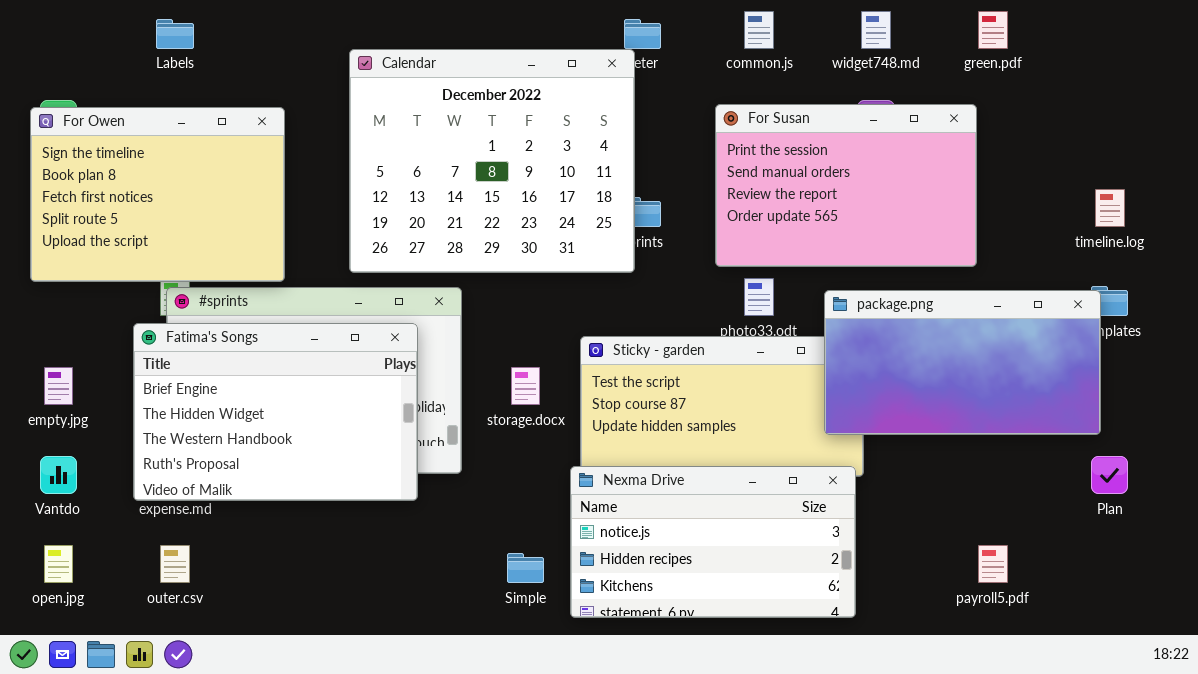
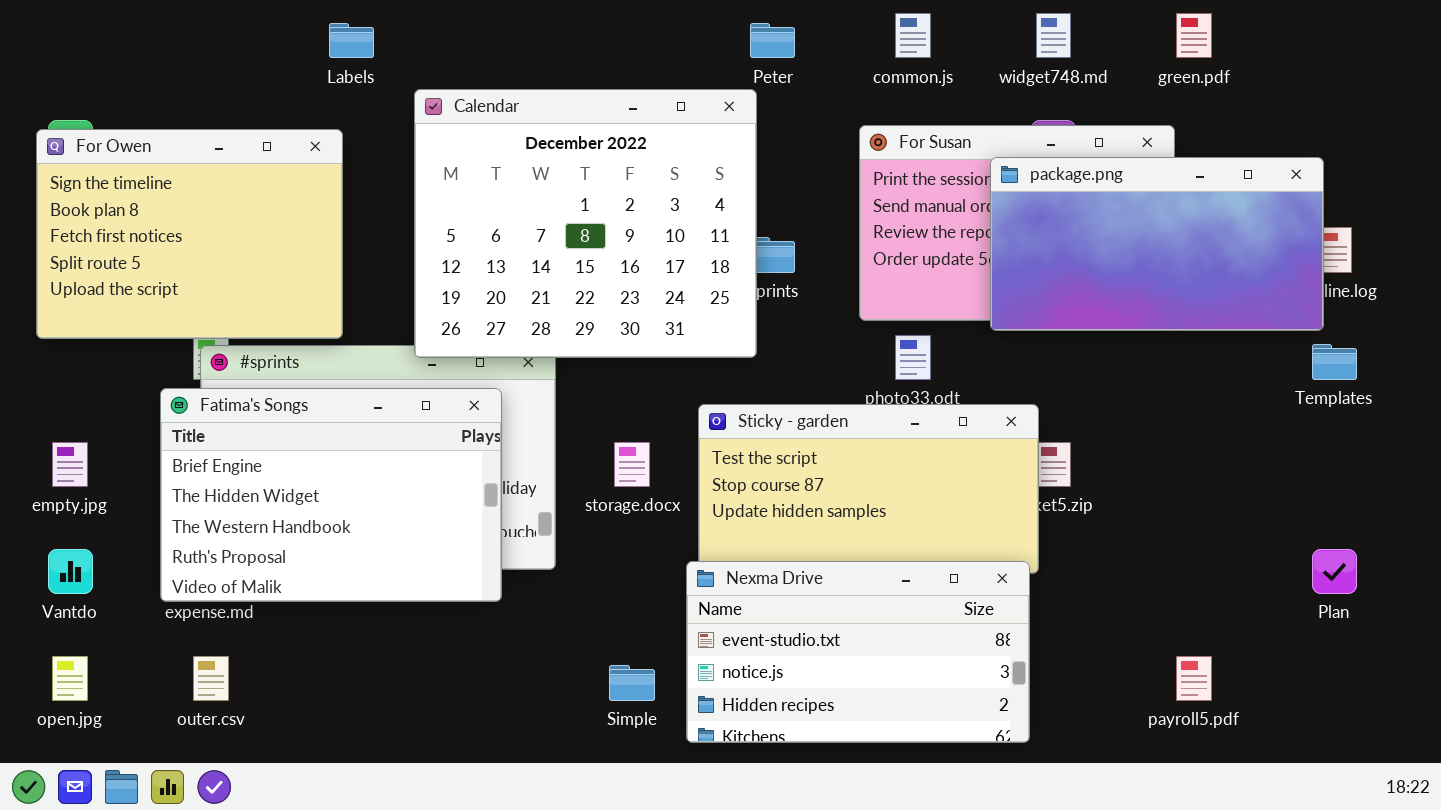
Labels: [156,19,194,49] -> [329,23,374,58], moved
Calendar: [349,49,635,273] -> [414,89,757,358], moved
package.png: [824,290,1101,435] -> [990,157,1324,331], moved
Nexma Drive: [570,466,856,618] -> [686,561,1030,743], scrolled up 1 row

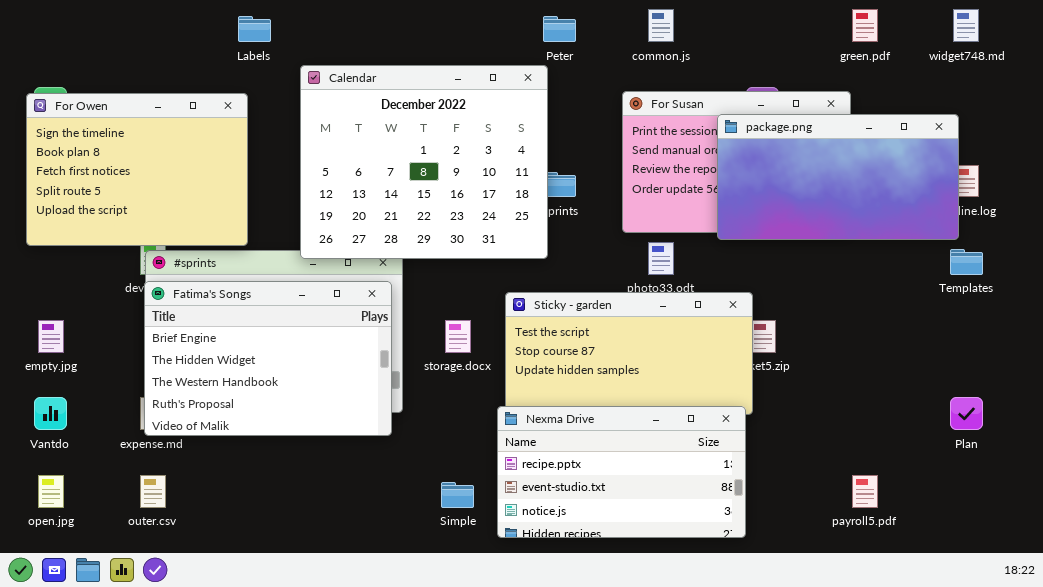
widget748.md: [1036,13,1071,58] -> [953,9,979,42], moved
Fatima's Songs: [160,388,502,602] -> [144,281,392,436], moved
Nexma Drive: [686,561,1030,743] -> [497,406,746,538], scrolled up 1 row

